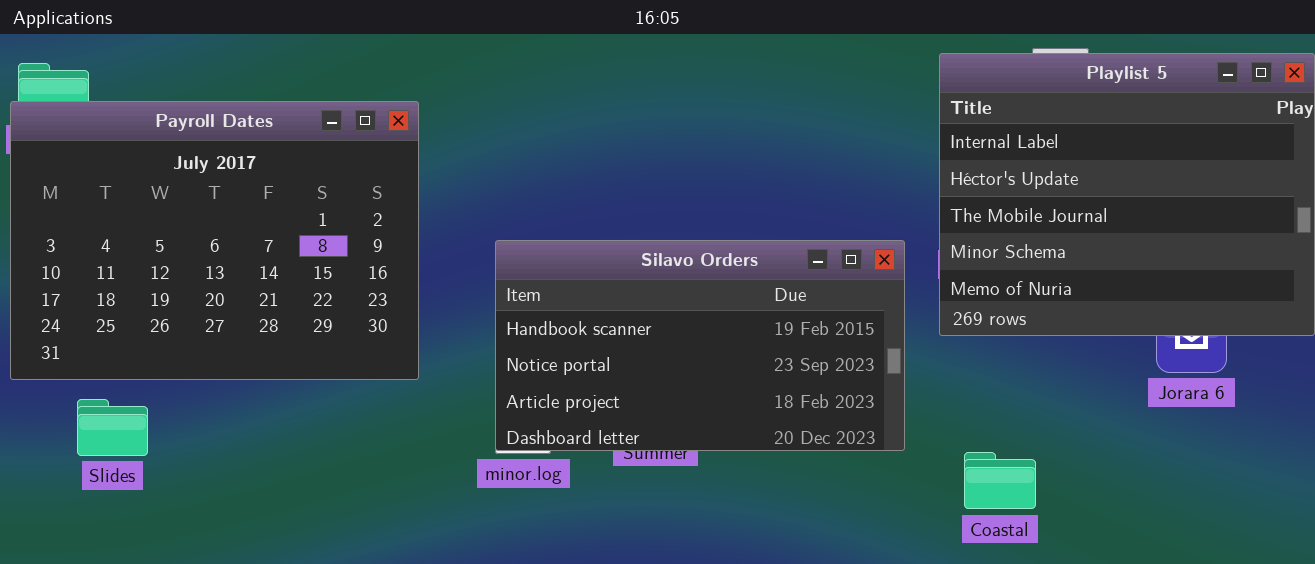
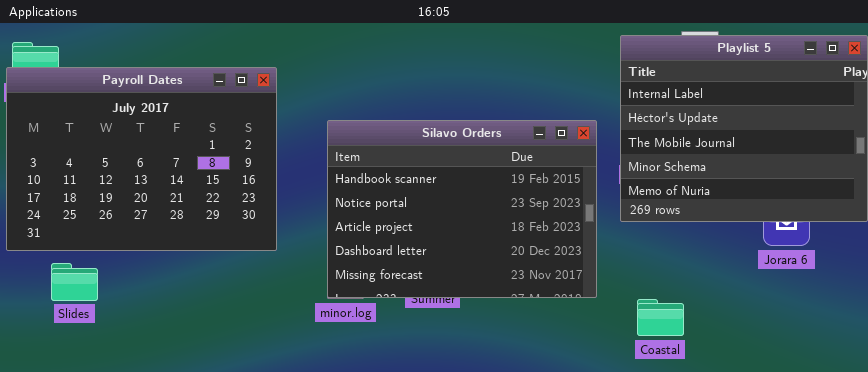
Silavo Orders: [495,240,905,451] -> [327,120,597,298], resized

